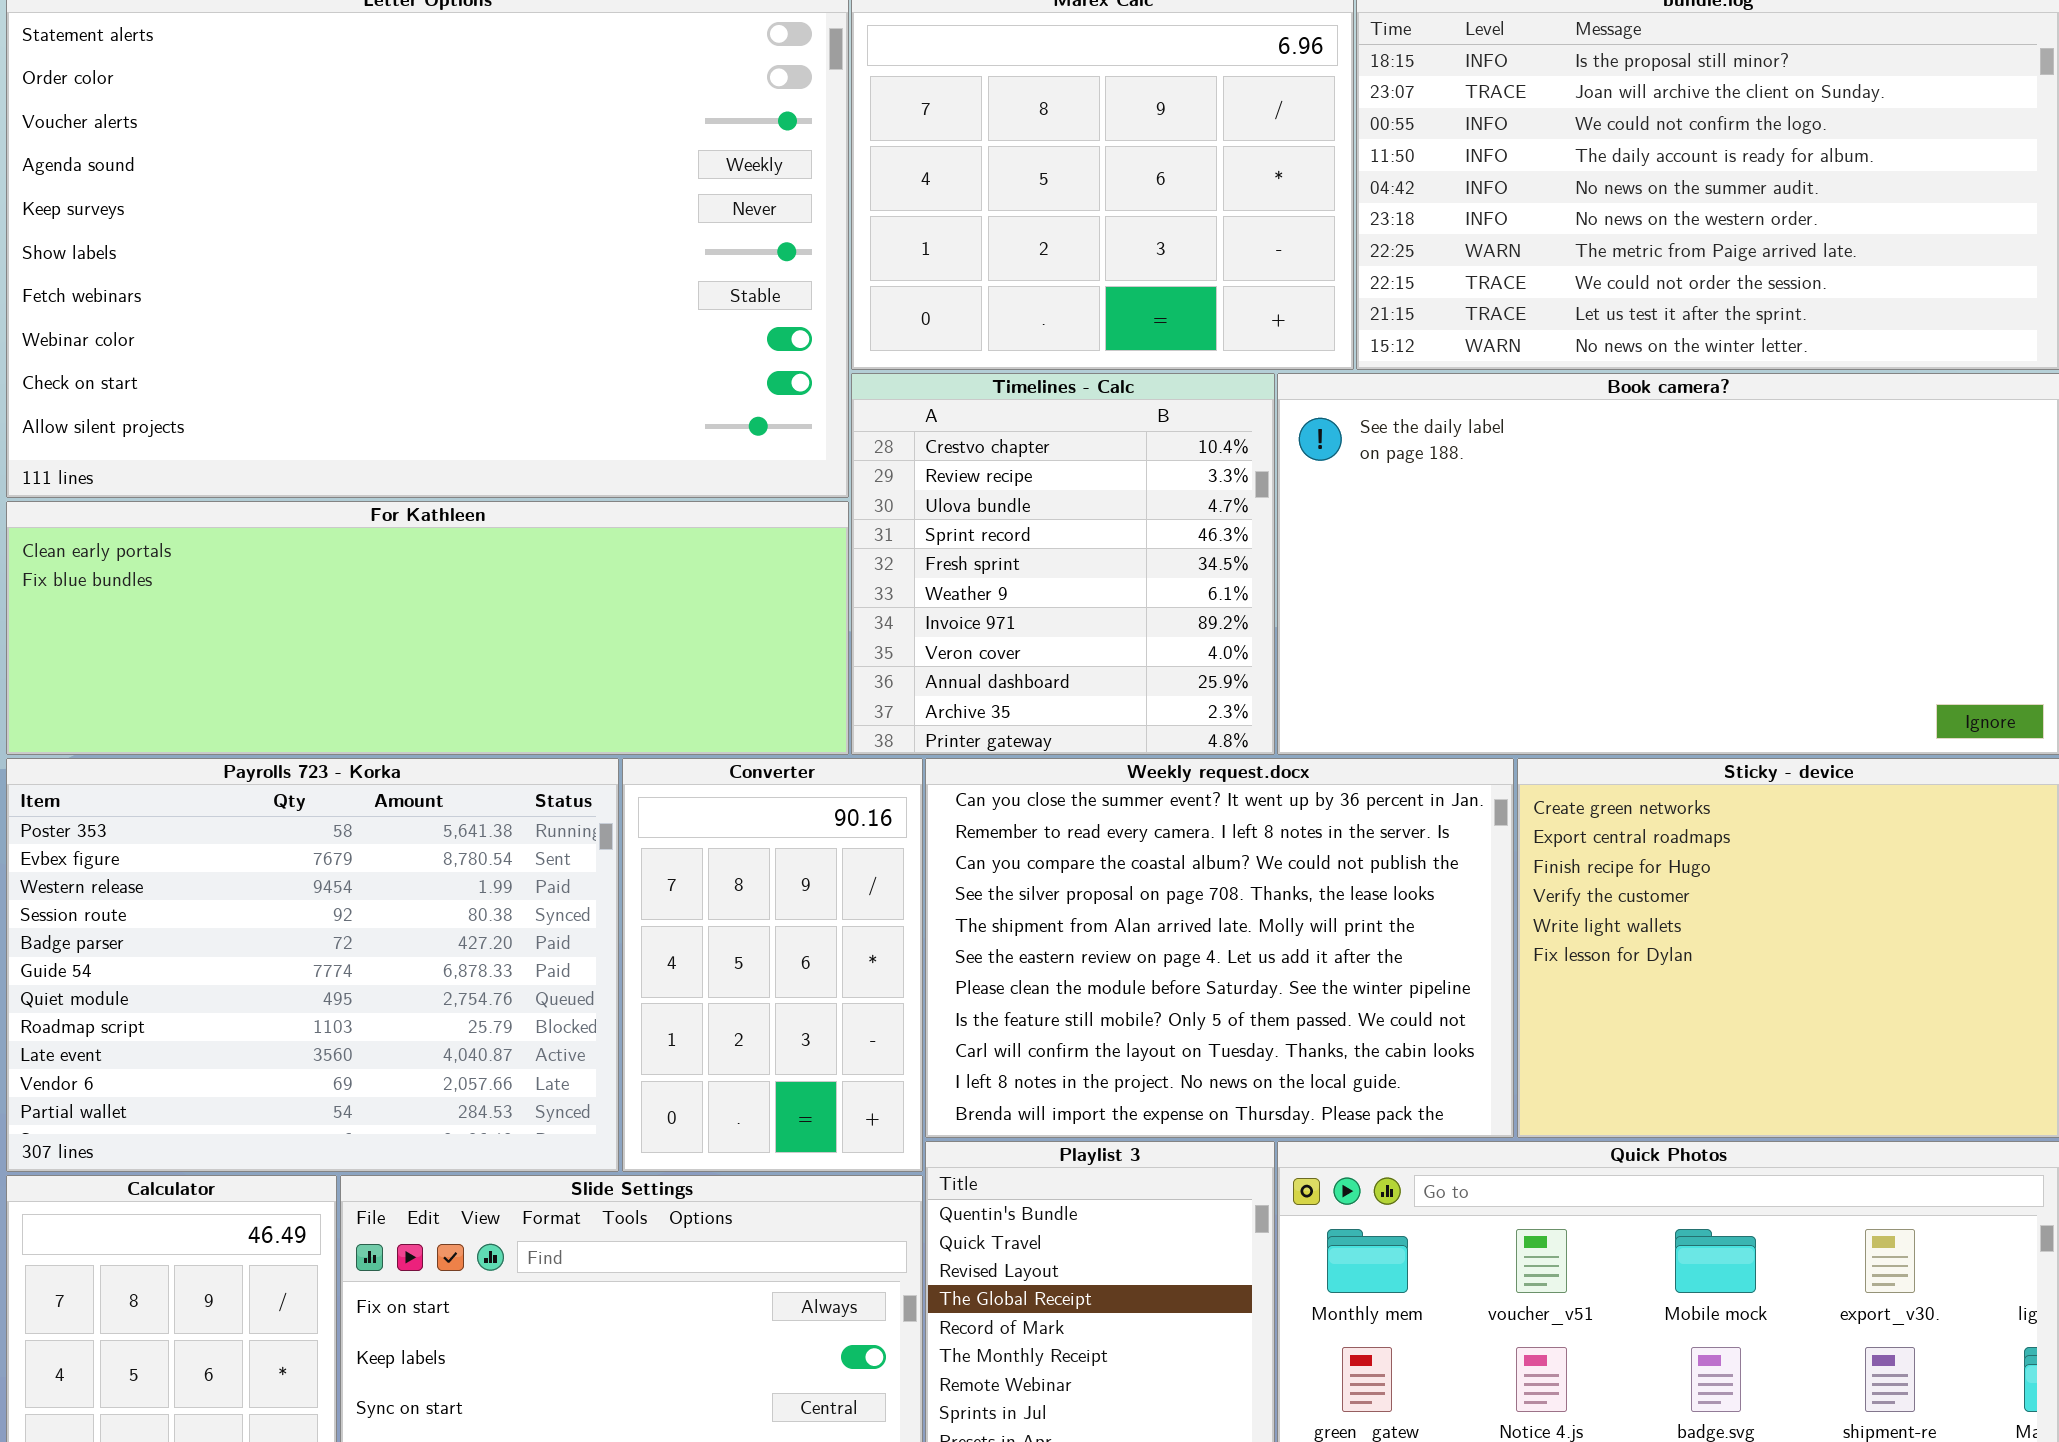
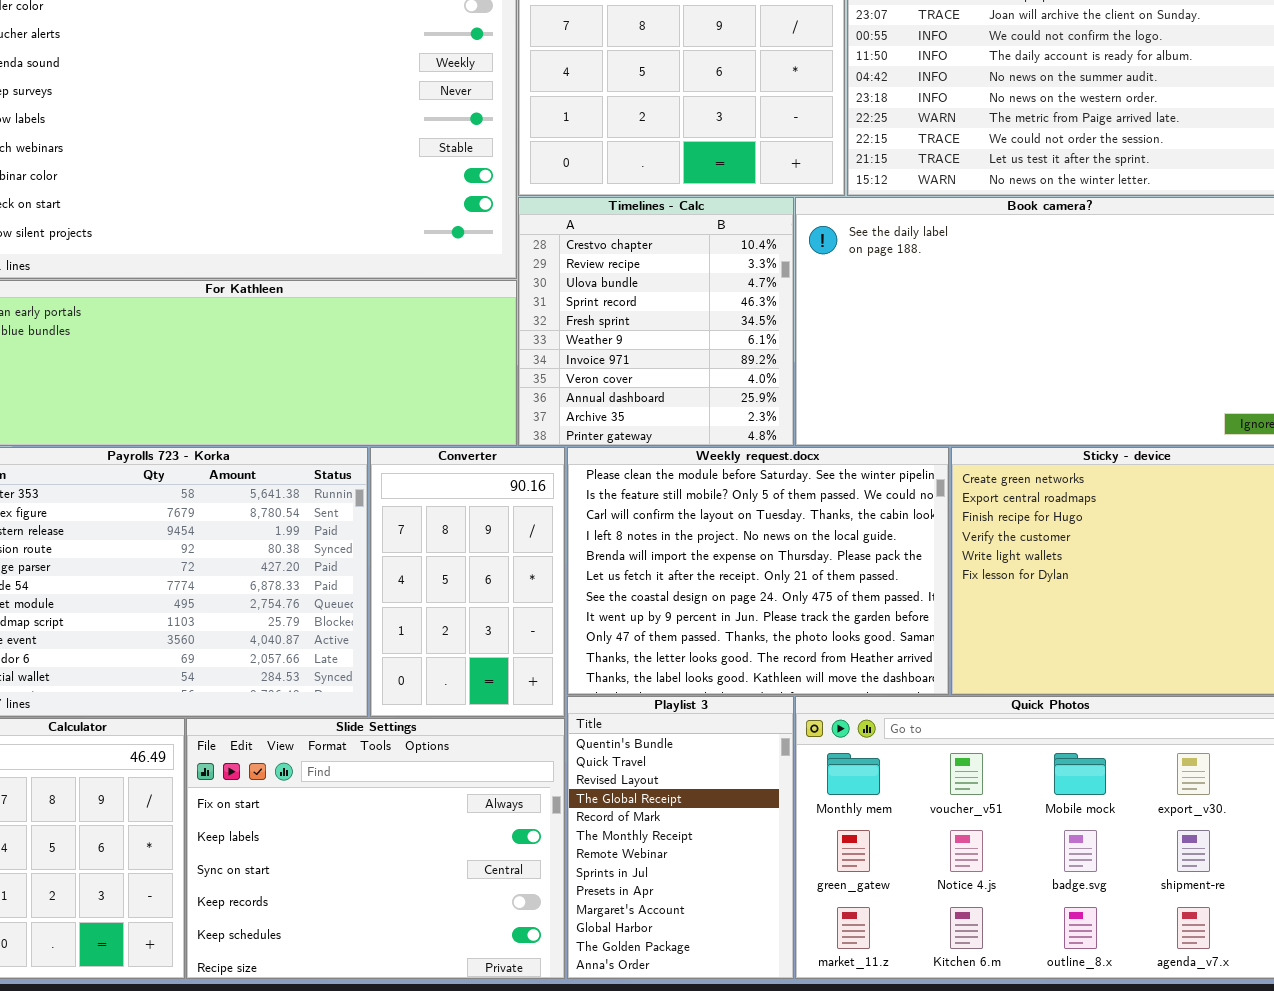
Weekly request.docx: [925,758,1514,1138] -> [567,447,949,695], scrolled down 6 rows

